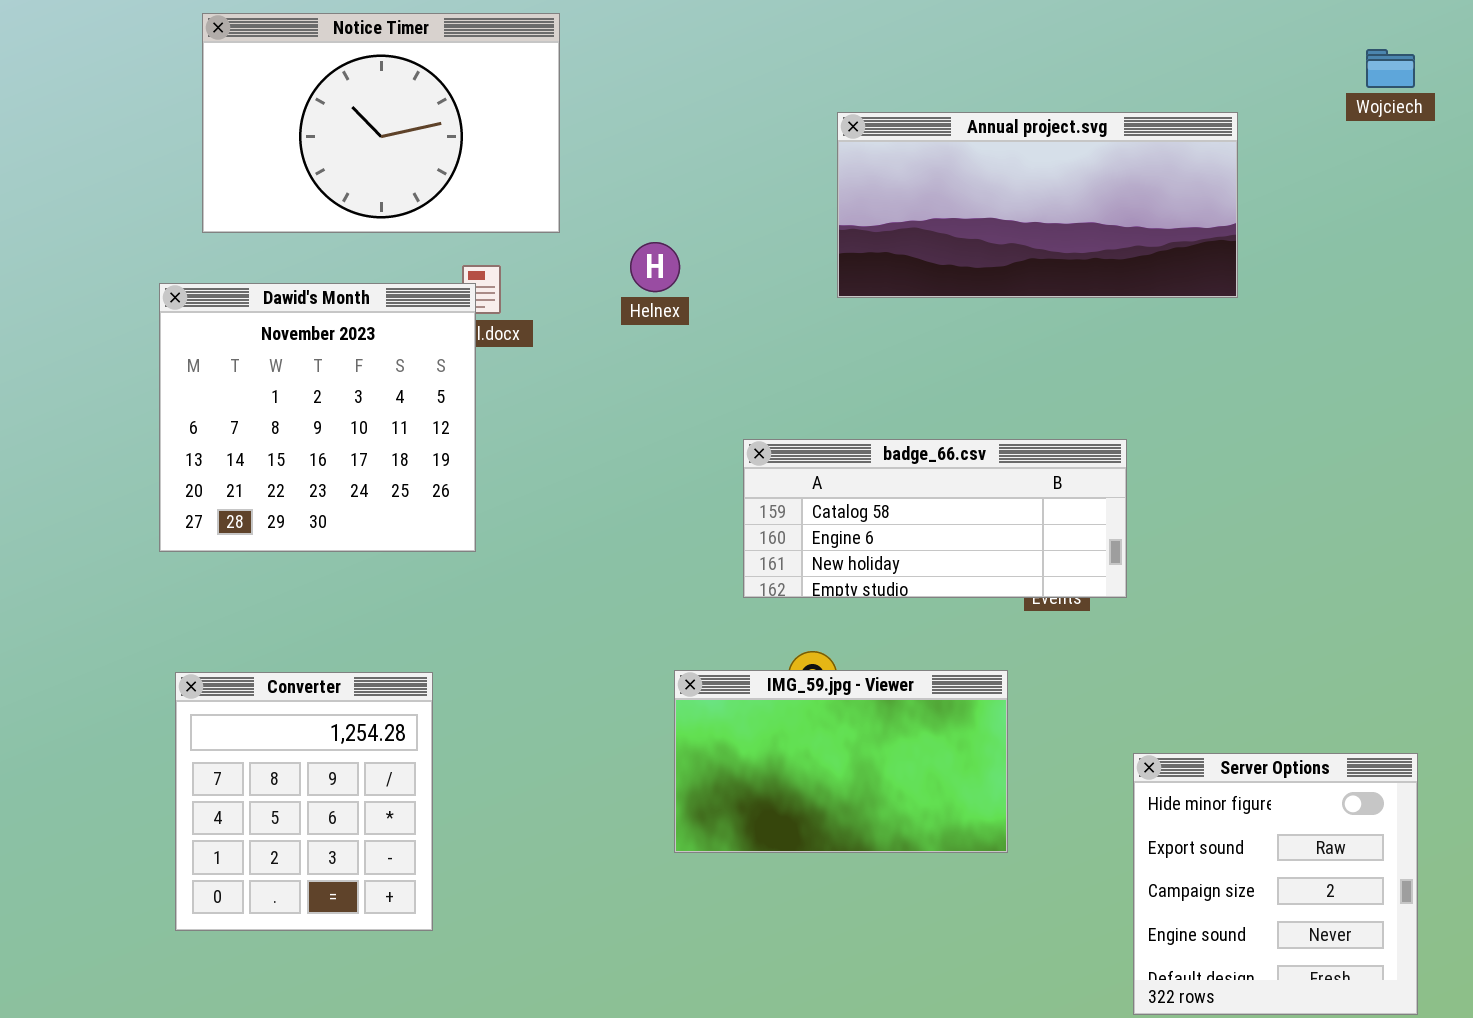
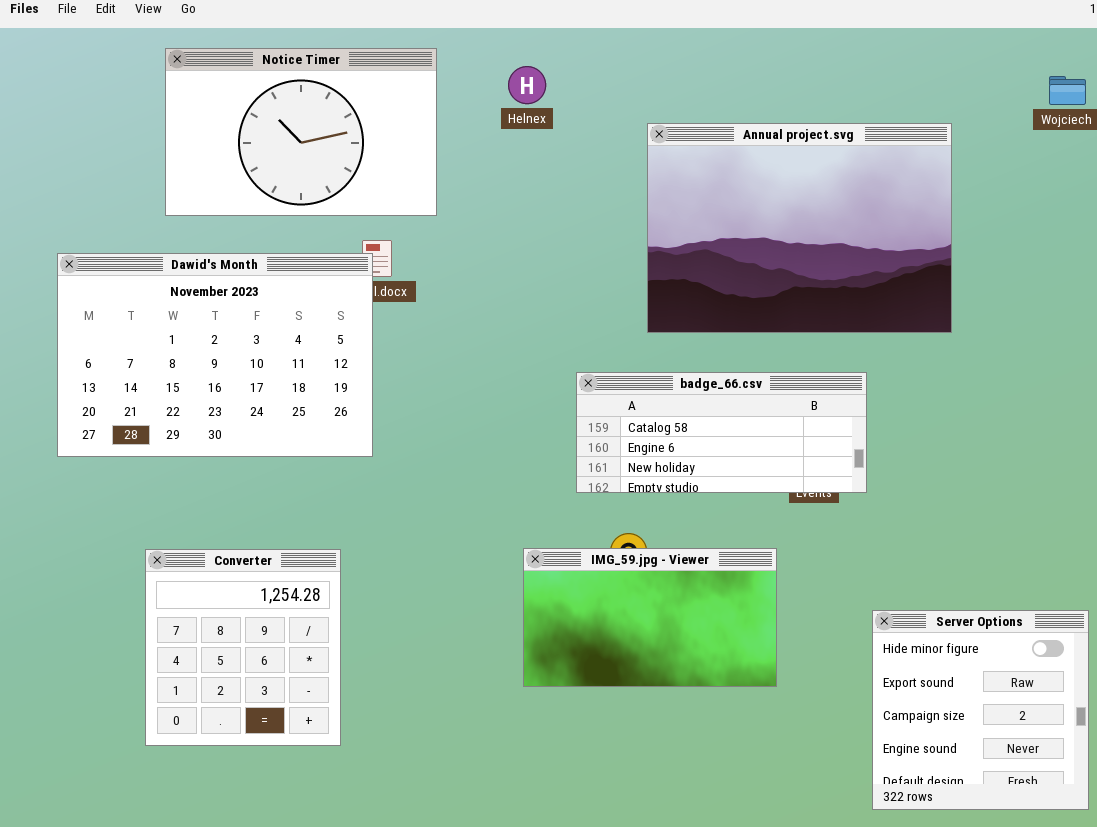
Annual project.svg: [837,112,1238,298] -> [647,123,952,333], resized
Helnex: [630,242,680,292] -> [508,66,546,104], moved
Dawid's Month: [159,283,476,552] -> [57,253,373,457], resized

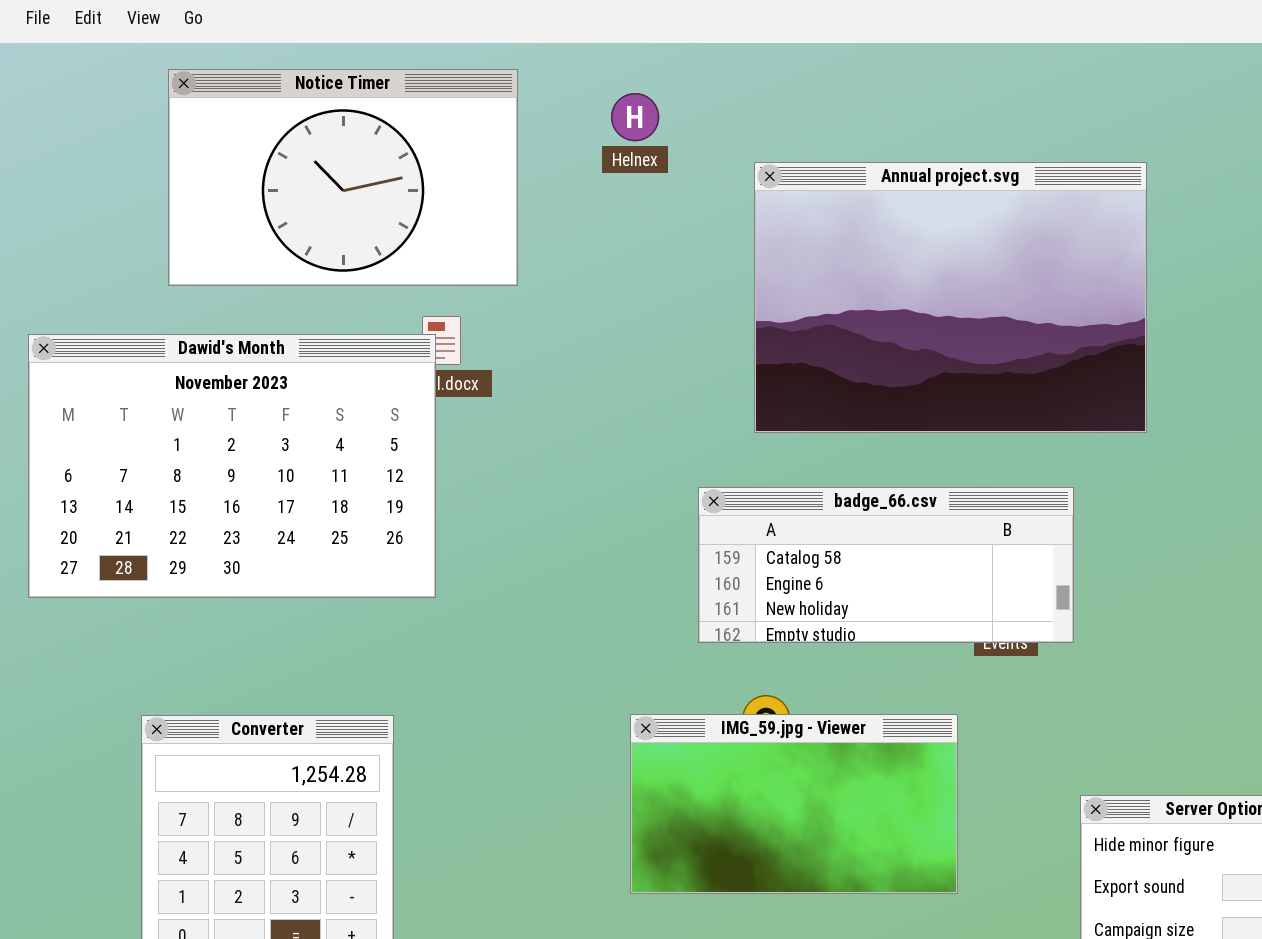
Annual project.svg: [647,123,952,333] -> [754,162,1147,433], moved

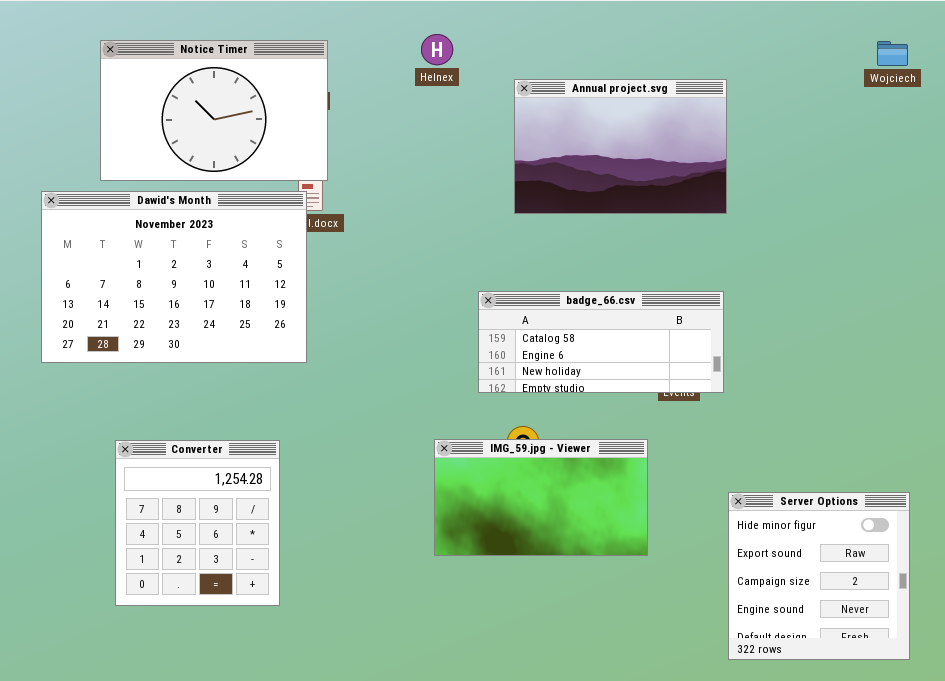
Notice Timer: [168,69,518,286] -> [100,40,328,181], moved
Annual project.svg: [754,162,1147,433] -> [514,79,727,214], resized

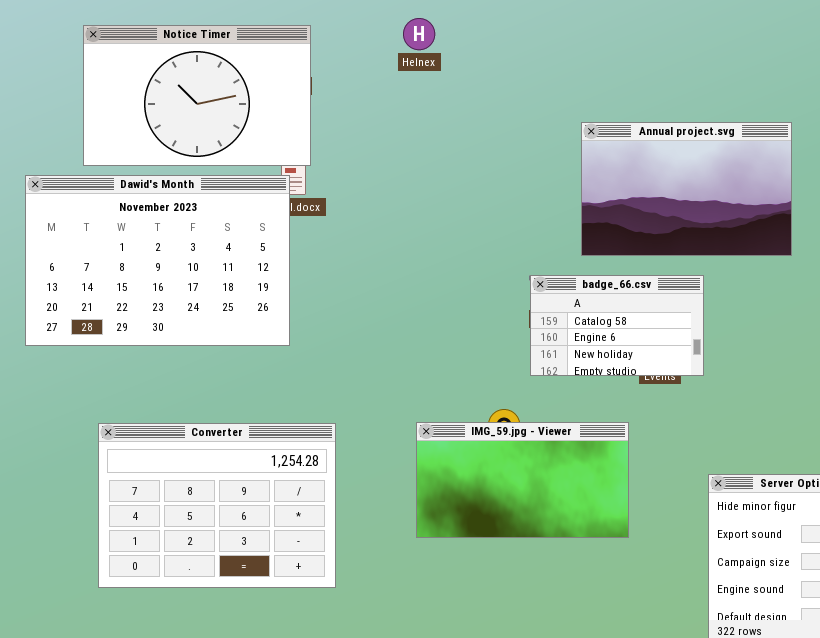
Annual project.svg: [514,79,727,214] -> [581,122,792,256], moved
badge_66.csv: [478,291,724,393] -> [530,275,704,376], resized
Converter: [115,440,280,606] -> [98,423,336,588], resized

